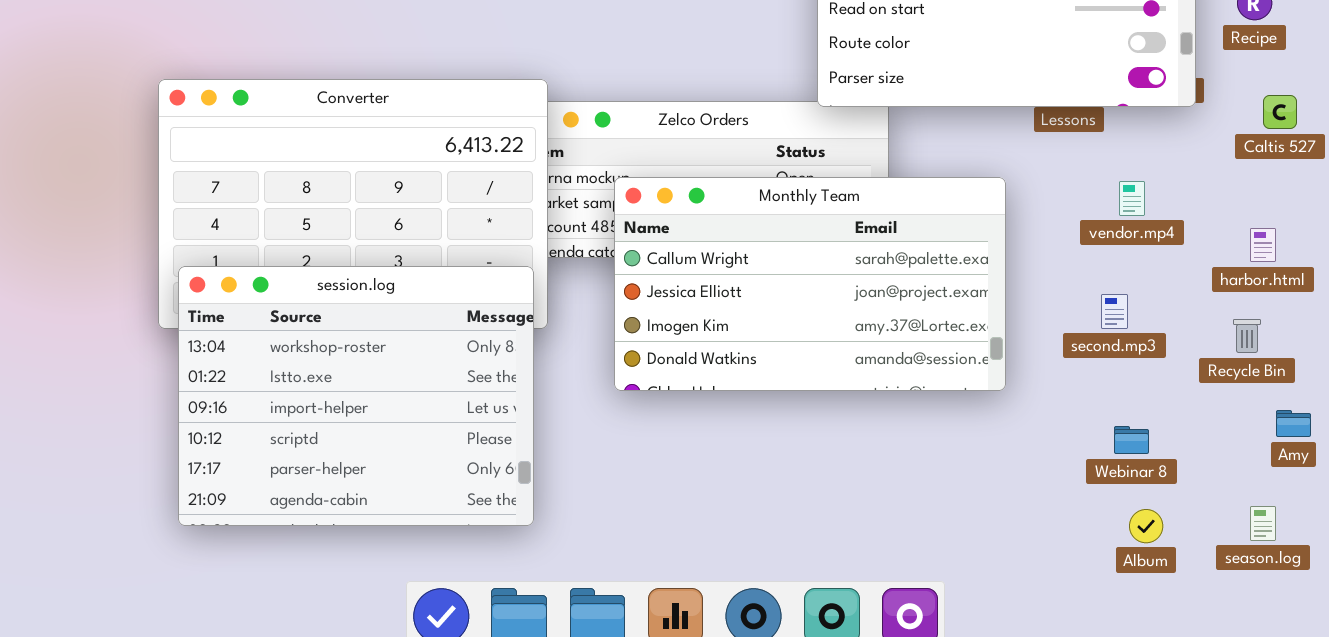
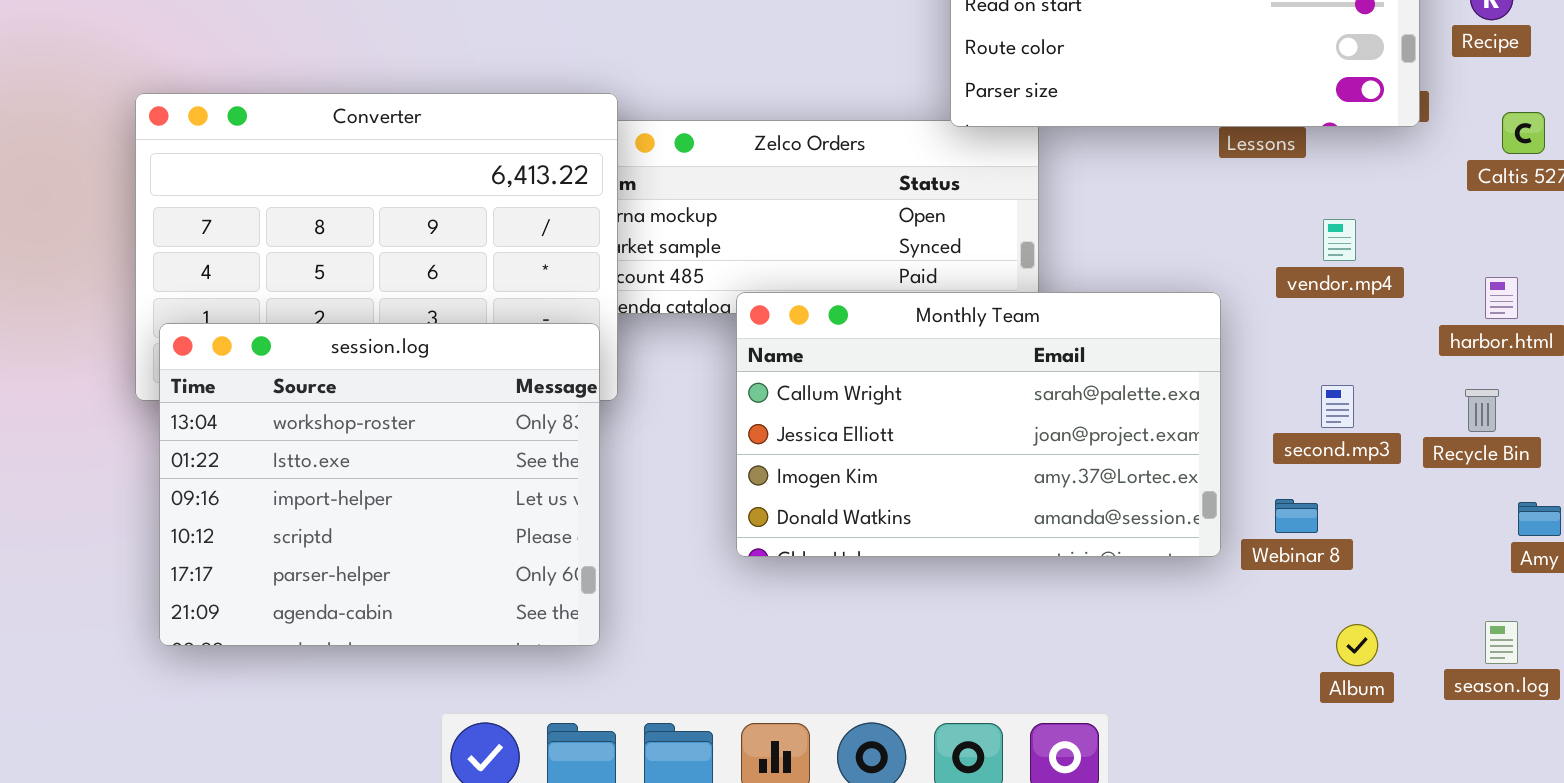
Monthly Team: [614,177,1006,391] -> [736,292,1221,557], moved
second.mp3: [1101,294,1128,329] -> [1321,385,1354,428], moved
Webinar 8: [1114,426,1149,454] -> [1275,499,1318,533], moved

